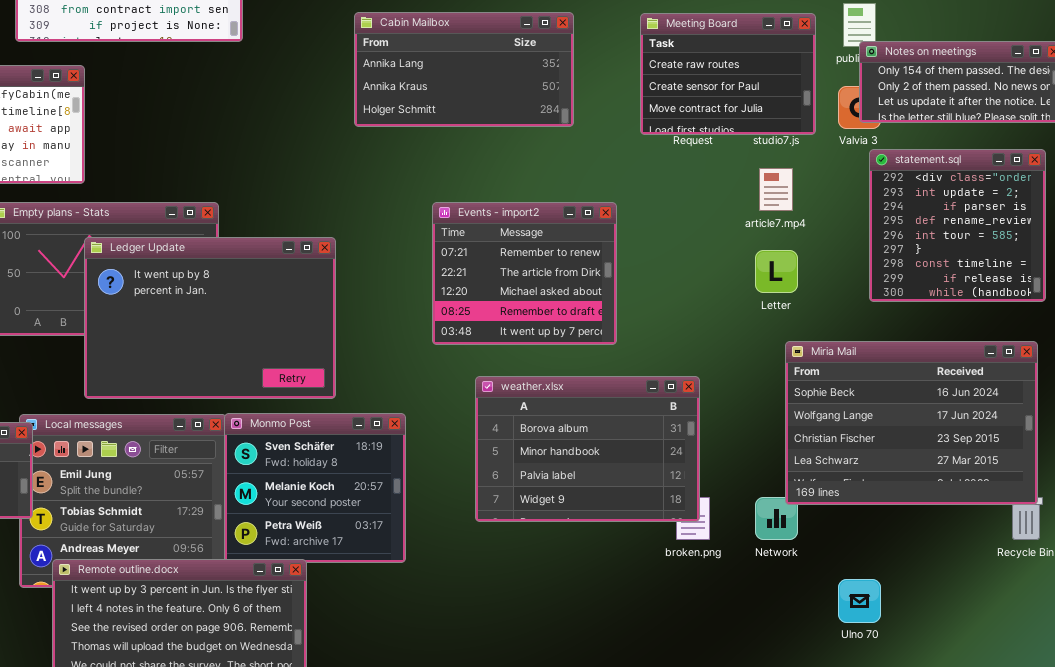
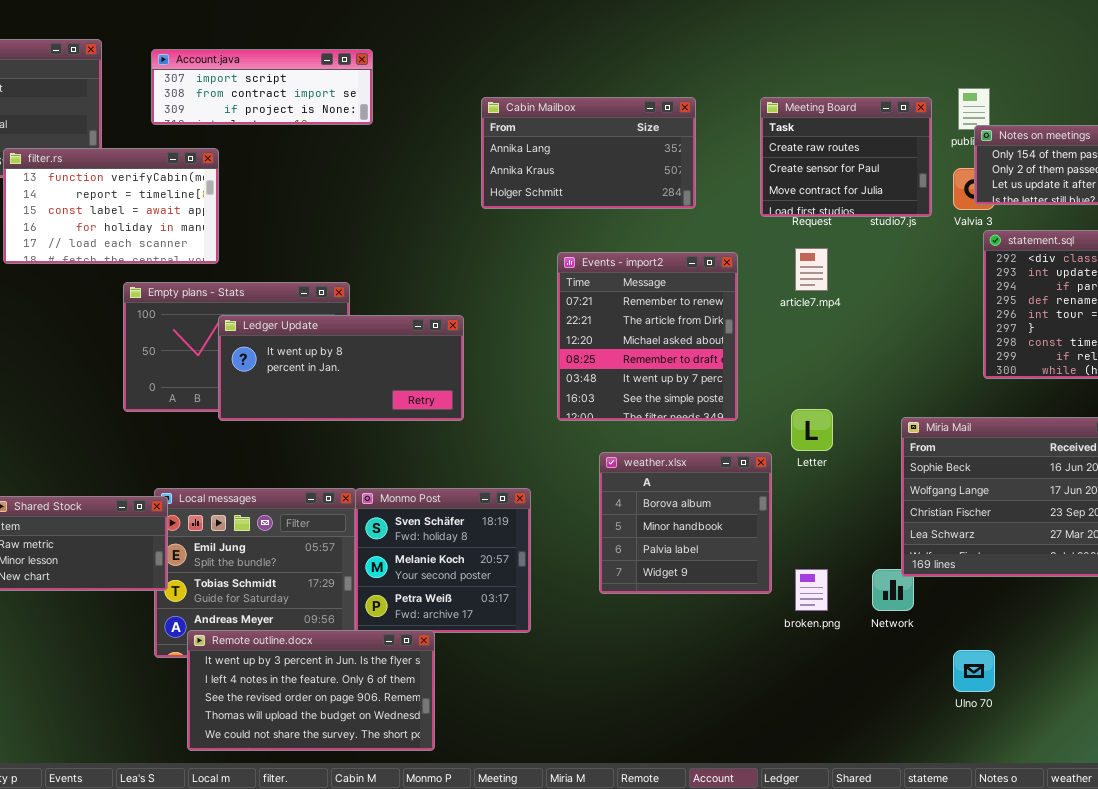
article7.mp4: [759,168,793,211] -> [795,248,828,291], moved
Events - import2: [432,202,617,345] -> [557,252,738,421], resized
Ledger Update: [84,237,336,399] -> [218,315,464,421], resized
Letter: [755,250,798,293] -> [791,409,833,451], moved
weather.xlsx: [475,376,700,522] -> [599,452,772,594], resized

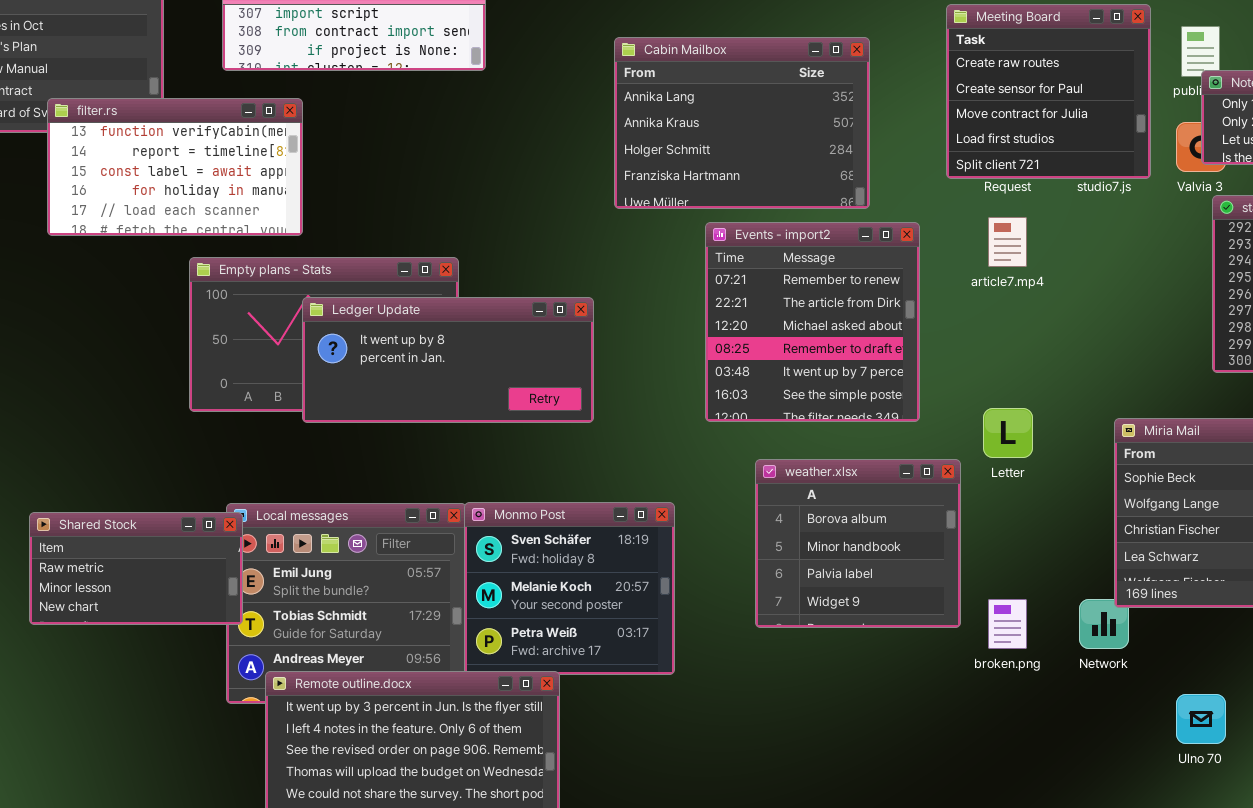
Cabin Mailbox: [481,97,696,209] -> [614,37,870,209], resized
Meeting Board: [760,97,932,217] -> [946,4,1151,179], resized

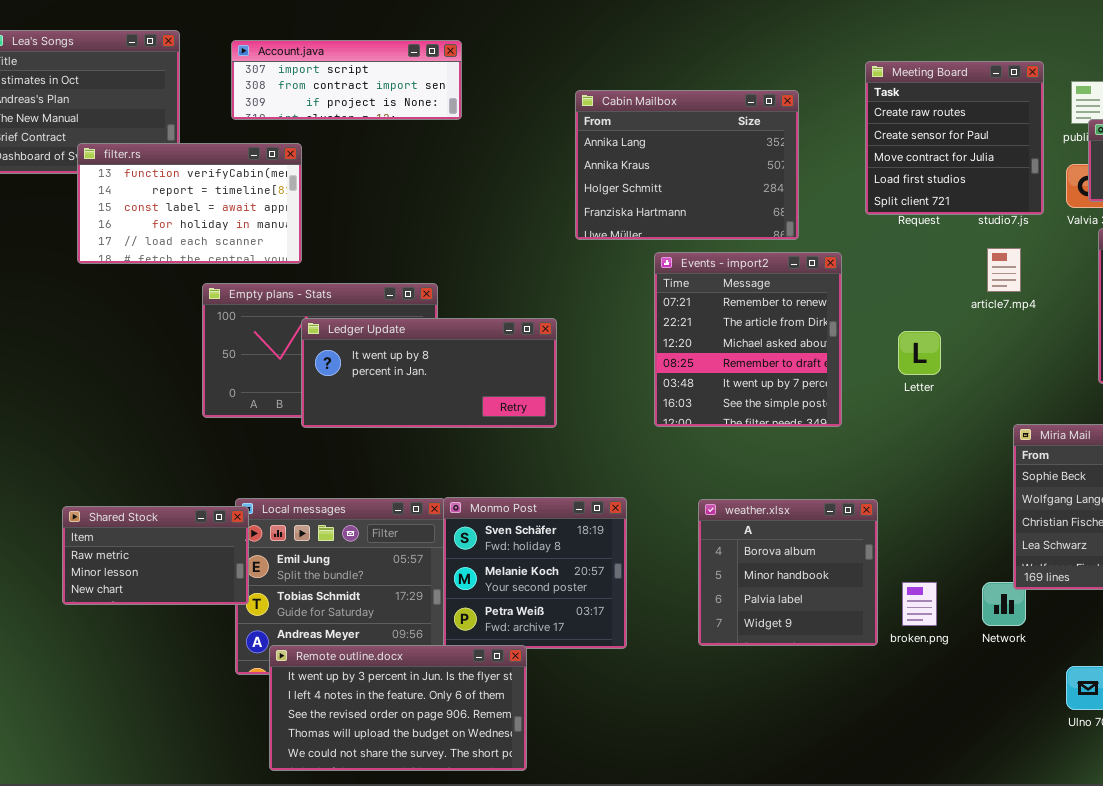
article7.mp4: [988,217,1027,267] -> [987,248,1021,292], moved
Letter: [983,408,1033,458] -> [898,331,941,375], moved
weather.xlsx: [755,459,961,628] -> [698,499,878,646], moved

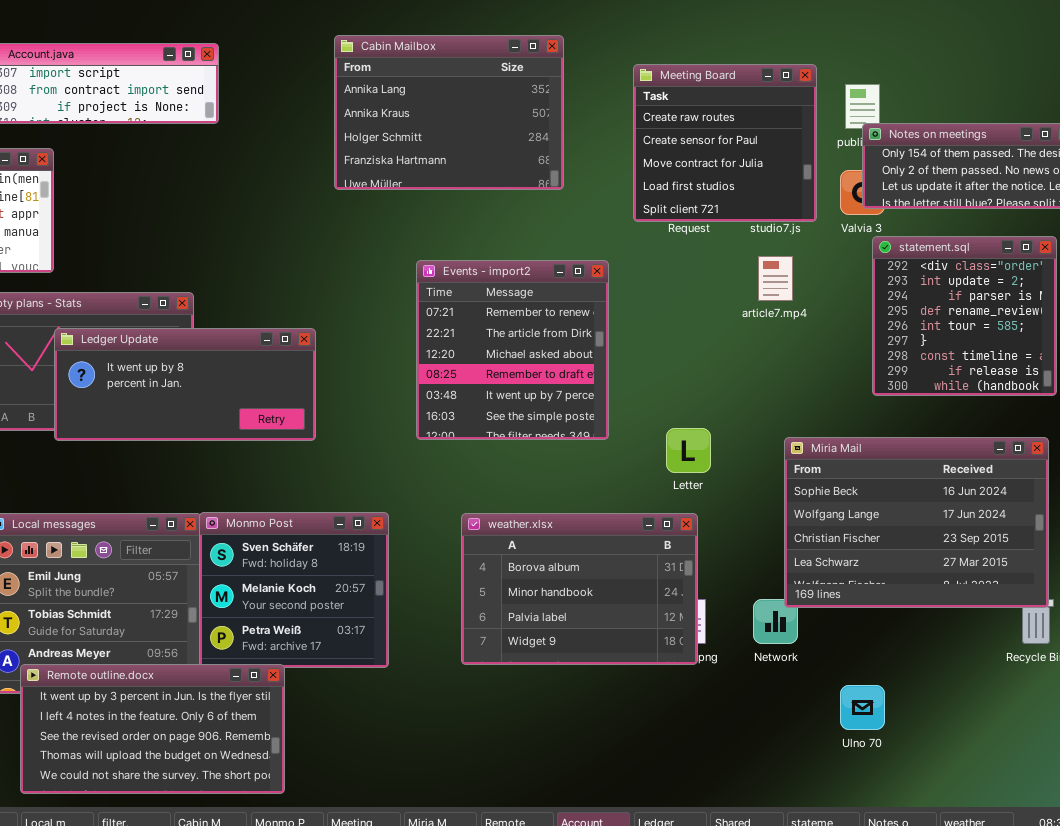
Cabin Mailbox: [575,90,799,240] -> [334,35,564,190], moved
Letter: [898,331,941,375] -> [666,428,711,473], moved
weather.xlsx: [698,499,878,646] -> [461,513,698,665], resized

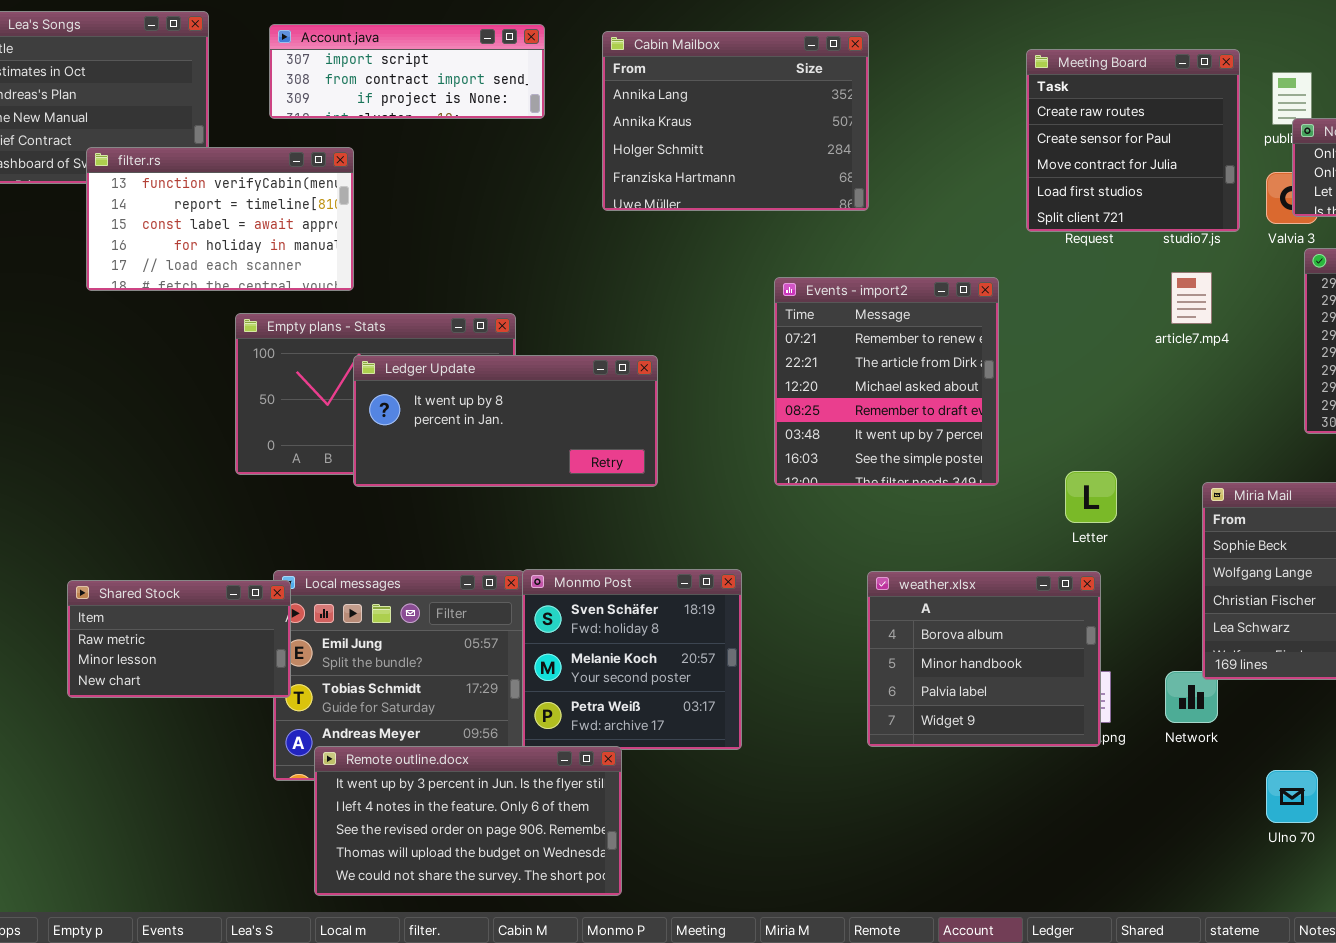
Cabin Mailbox: [334,35,564,190] -> [602,31,869,211], moved
weather.xlsx: [461,513,698,665] -> [867,571,1101,747], resized

